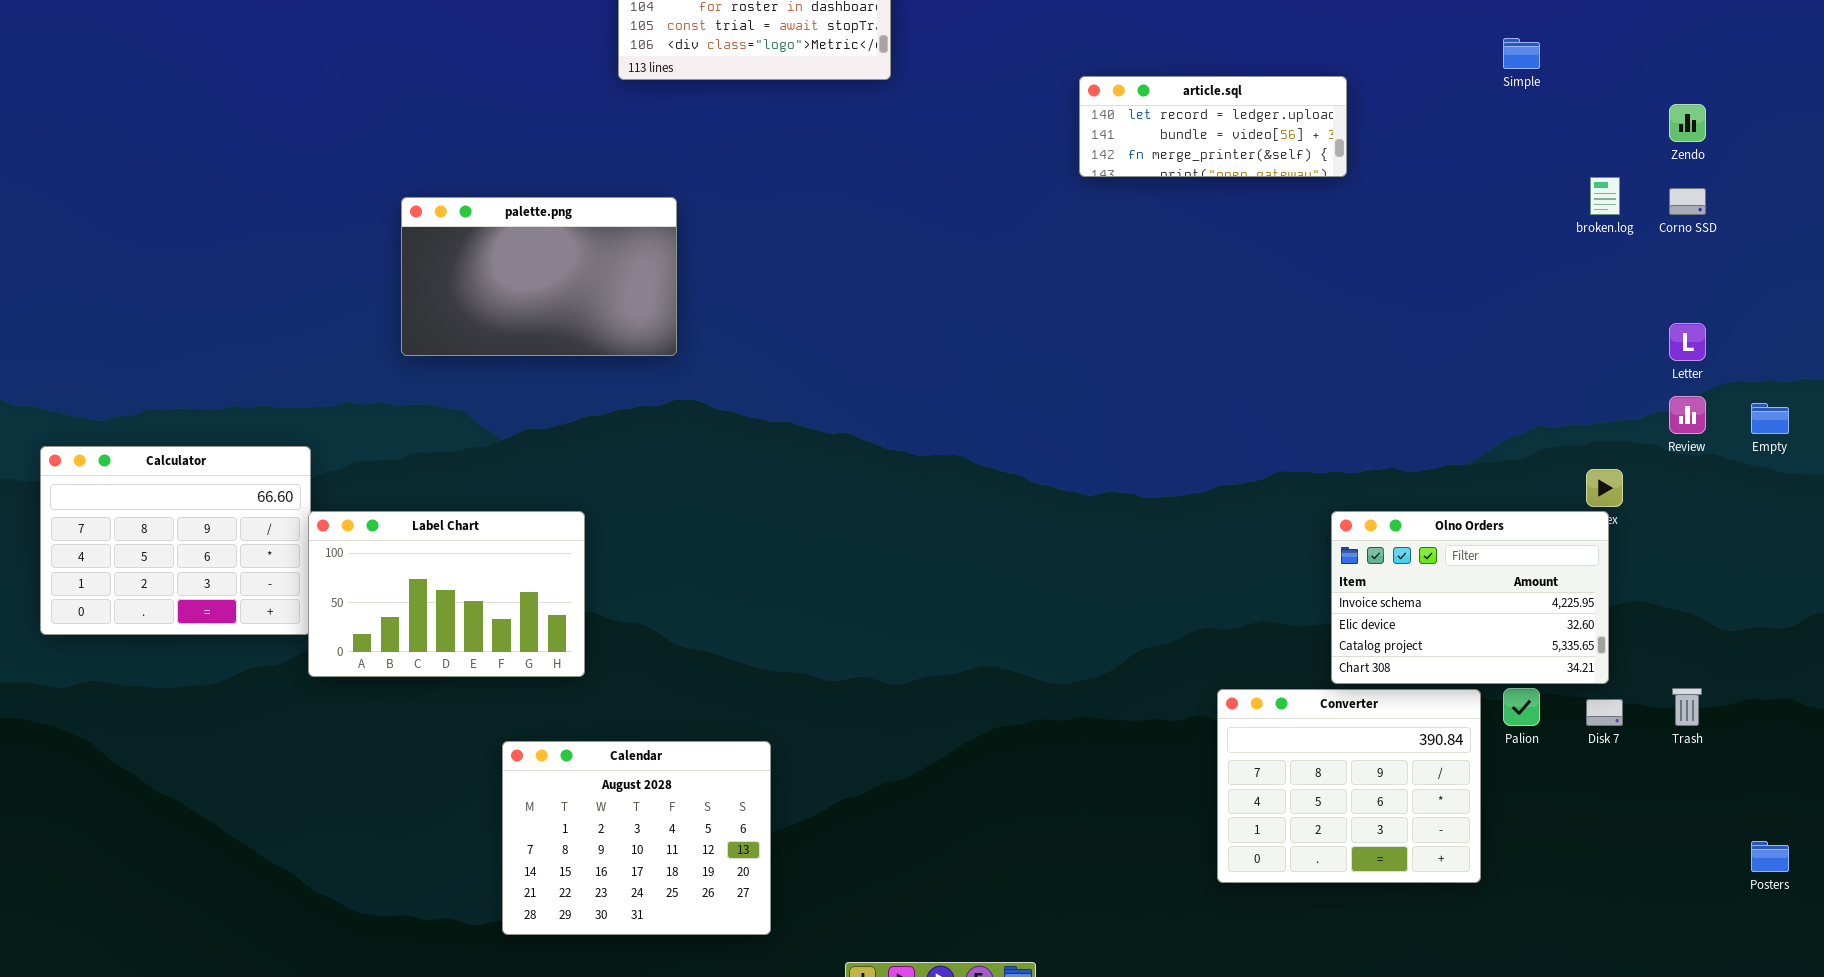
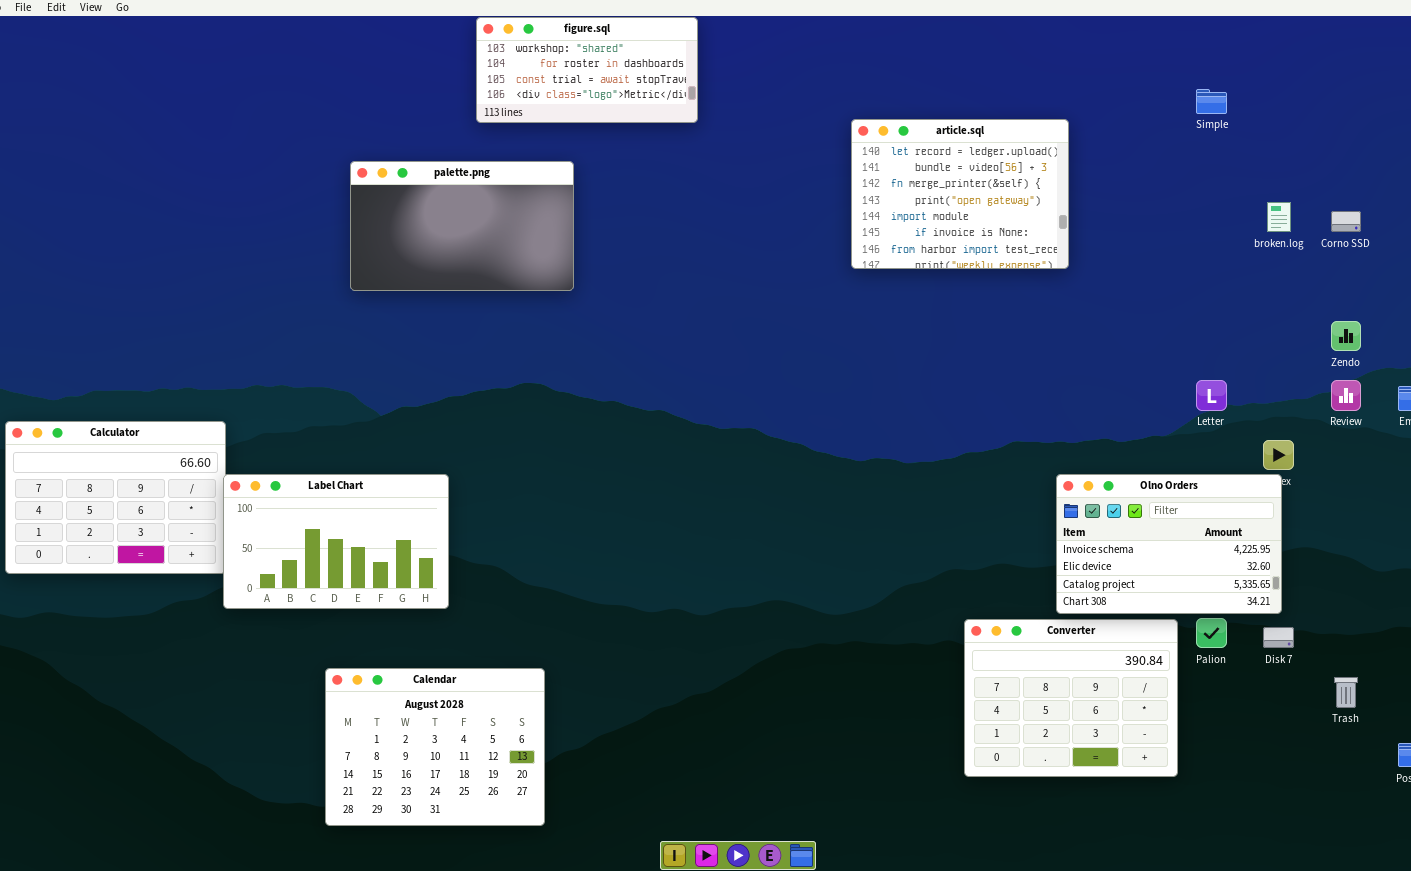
article.sql: [1079,76,1347,177] -> [851,119,1069,269], resized
Zendo: [1669,104,1706,142] -> [1331,321,1361,351], moved
palette.png: [401,197,677,356] -> [350,161,574,291], moved
Letter: [1669,323,1706,361] -> [1196,380,1227,411], moved
Trash: [1672,688,1702,726] -> [1334,677,1358,708], moved
Calendar: [502,741,771,935] -> [325,668,545,826], moved

